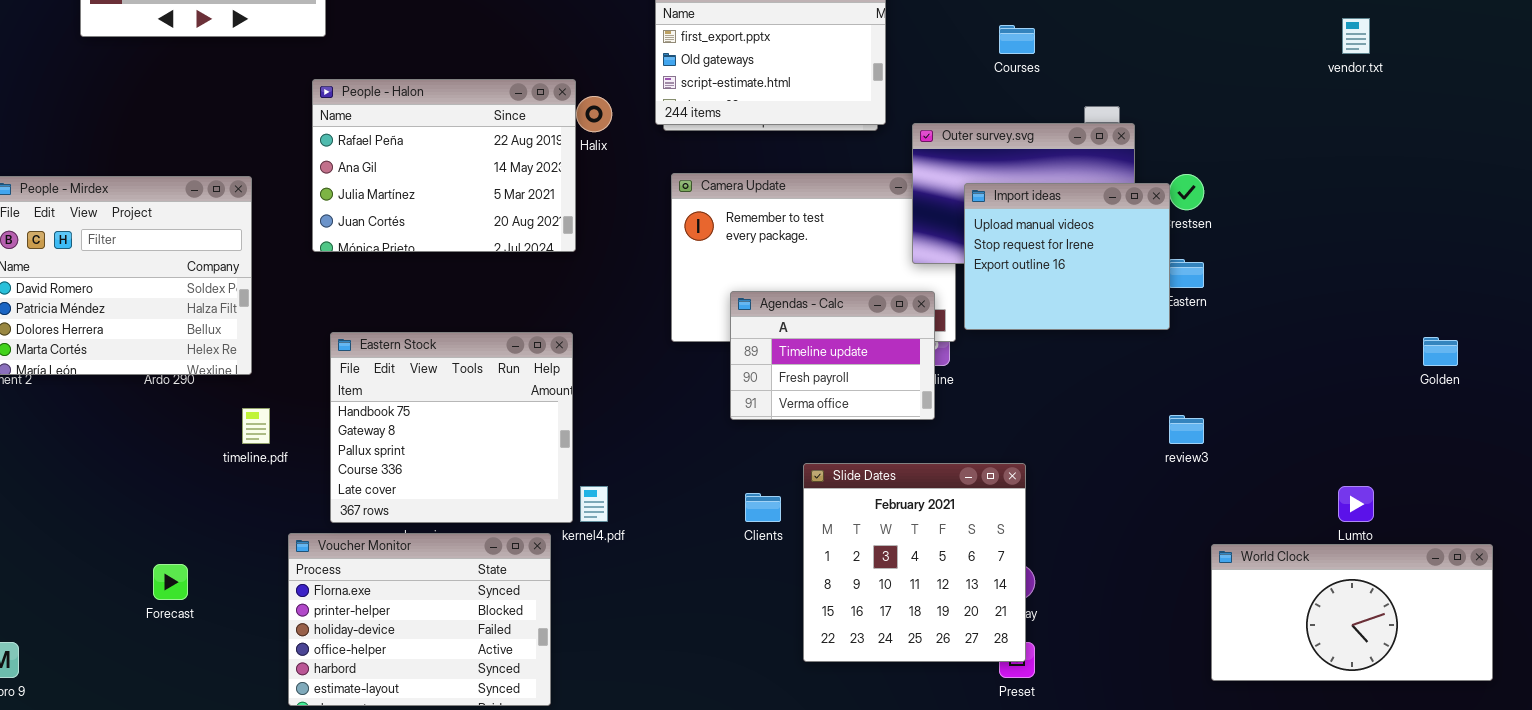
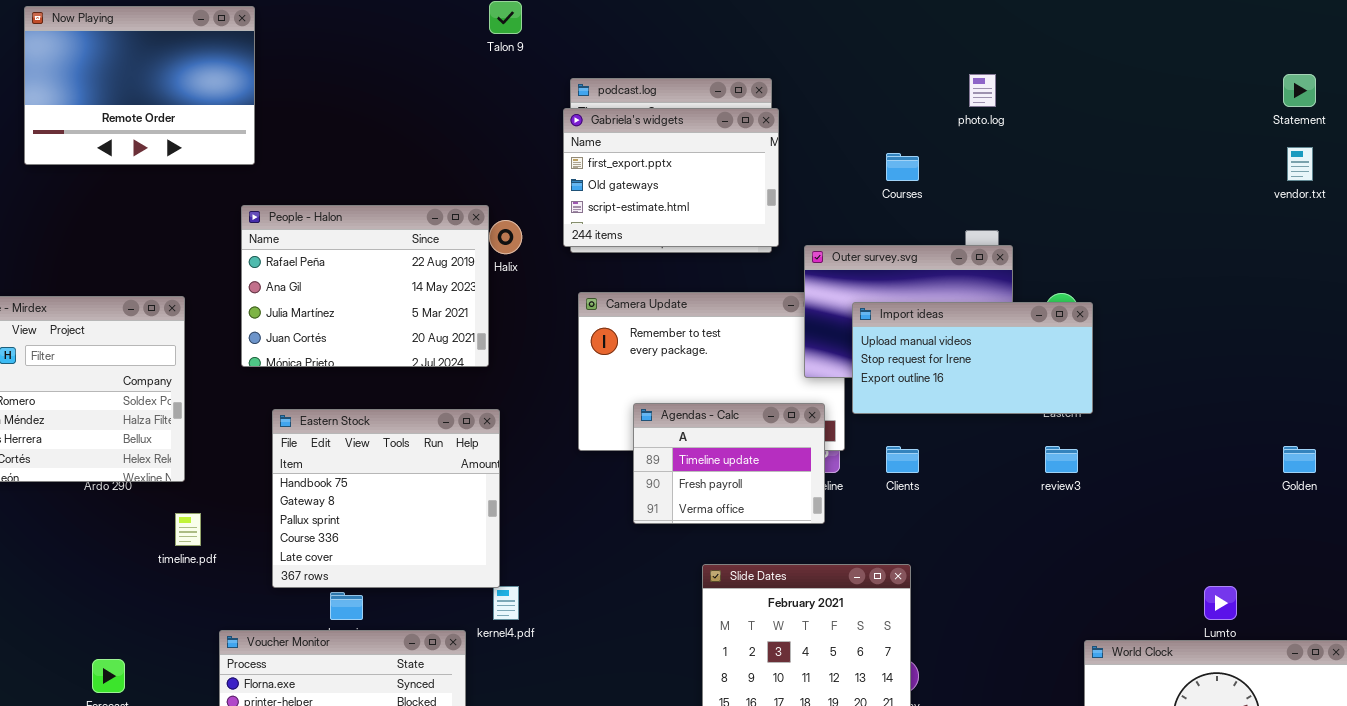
vendor.txt: [1342,18,1370,54] -> [1287,147,1313,181], moved
Import ideas: [964,183,1170,330] -> [852,302,1093,414], resized
Eastern Stock: [330,332,573,523] -> [272,409,500,588], moved
review3: [1169,415,1204,444] -> [1045,446,1078,473], moved
Clients: [745,493,781,522] -> [886,446,919,473], moved

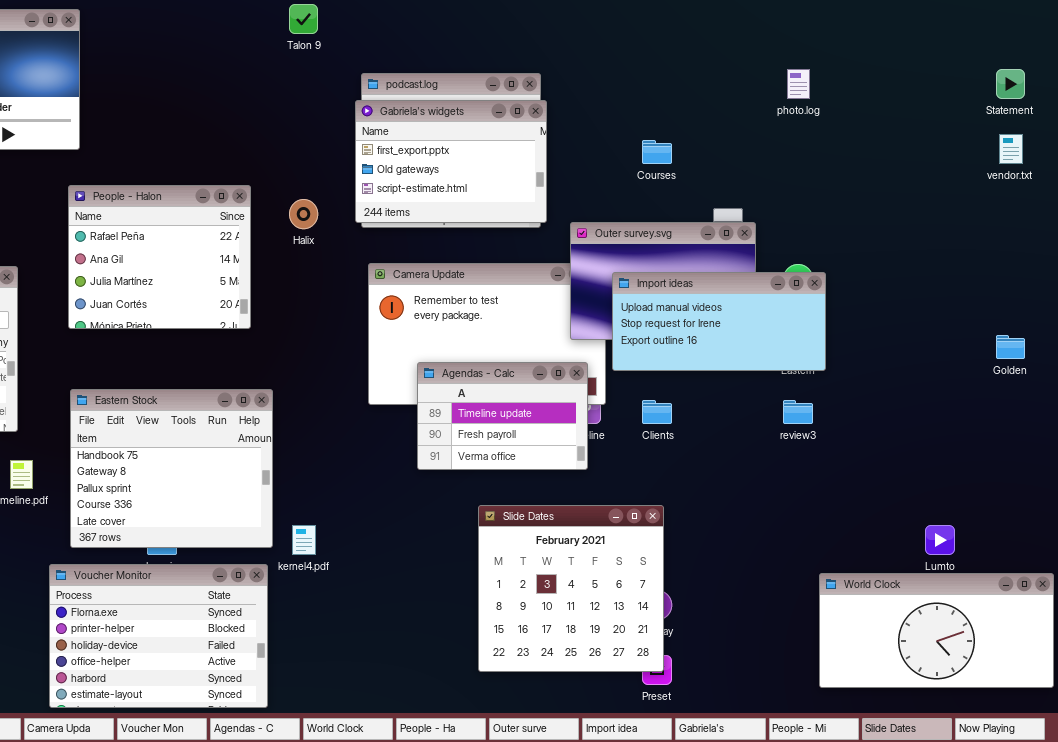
photo.log: [969,74,996,107] -> [787,69,810,99], moved
People - Halon: [241,205,489,367] -> [68,185,251,329], resized
Eastern Stock: [272,409,500,588] -> [70,389,273,548], moved
Golden: [1283,446,1316,473] -> [996,335,1025,359], moved

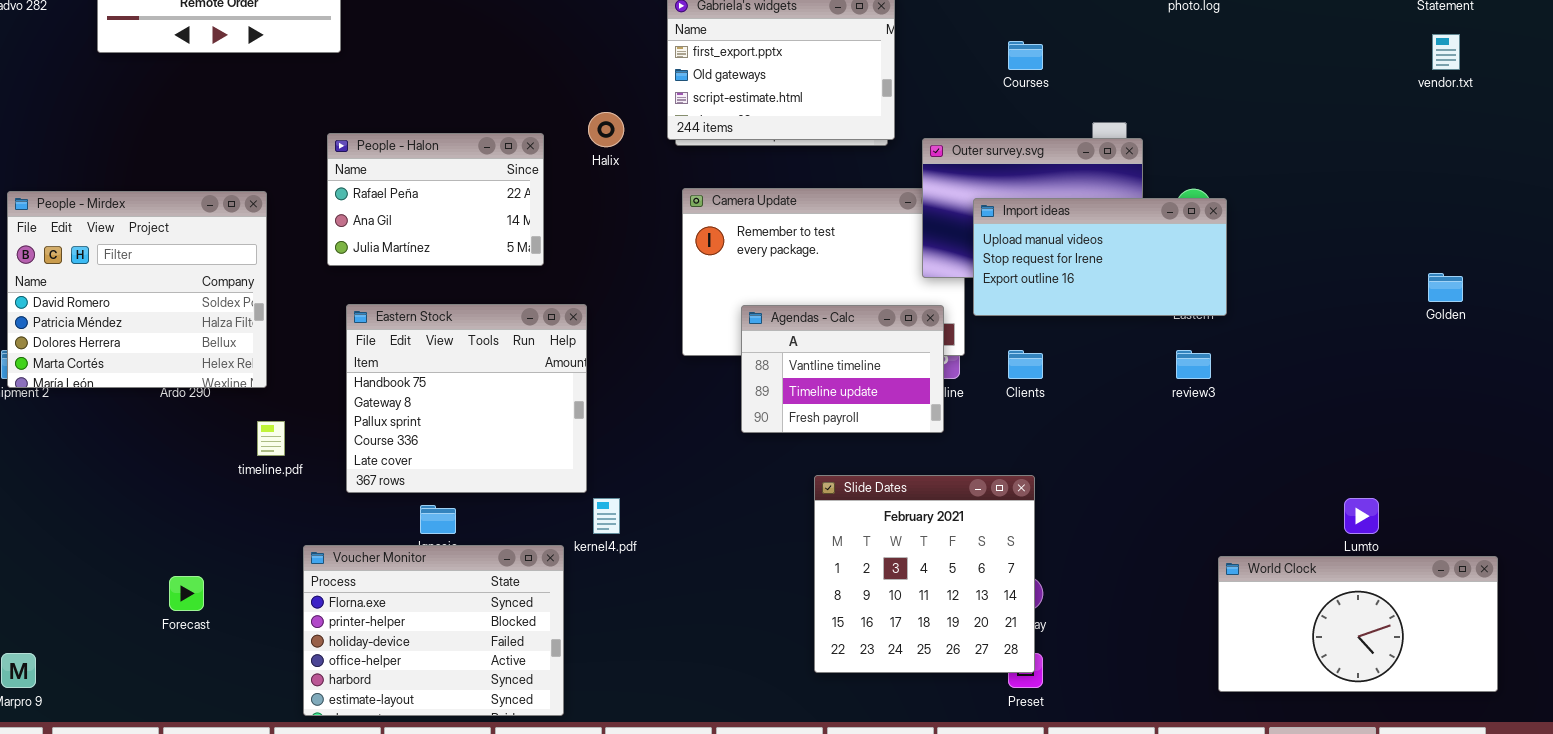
People - Halon: [68,185,251,329] -> [327,133,544,266], resized
Agendas - Calc: [417,362,588,470] -> [741,305,944,433], scrolled up 1 row
Eastern Stock: [70,389,273,548] -> [346,304,587,493], moved

